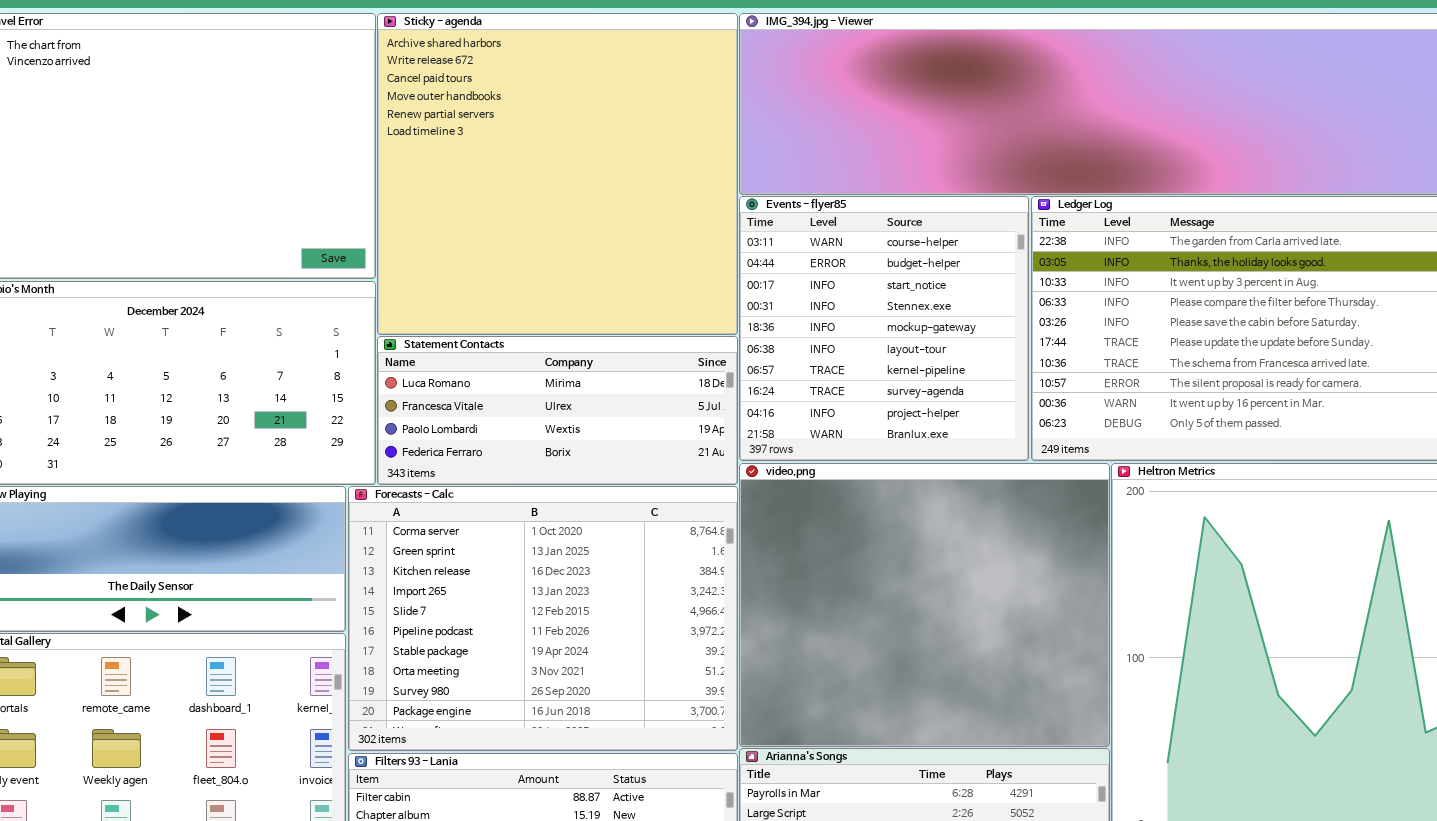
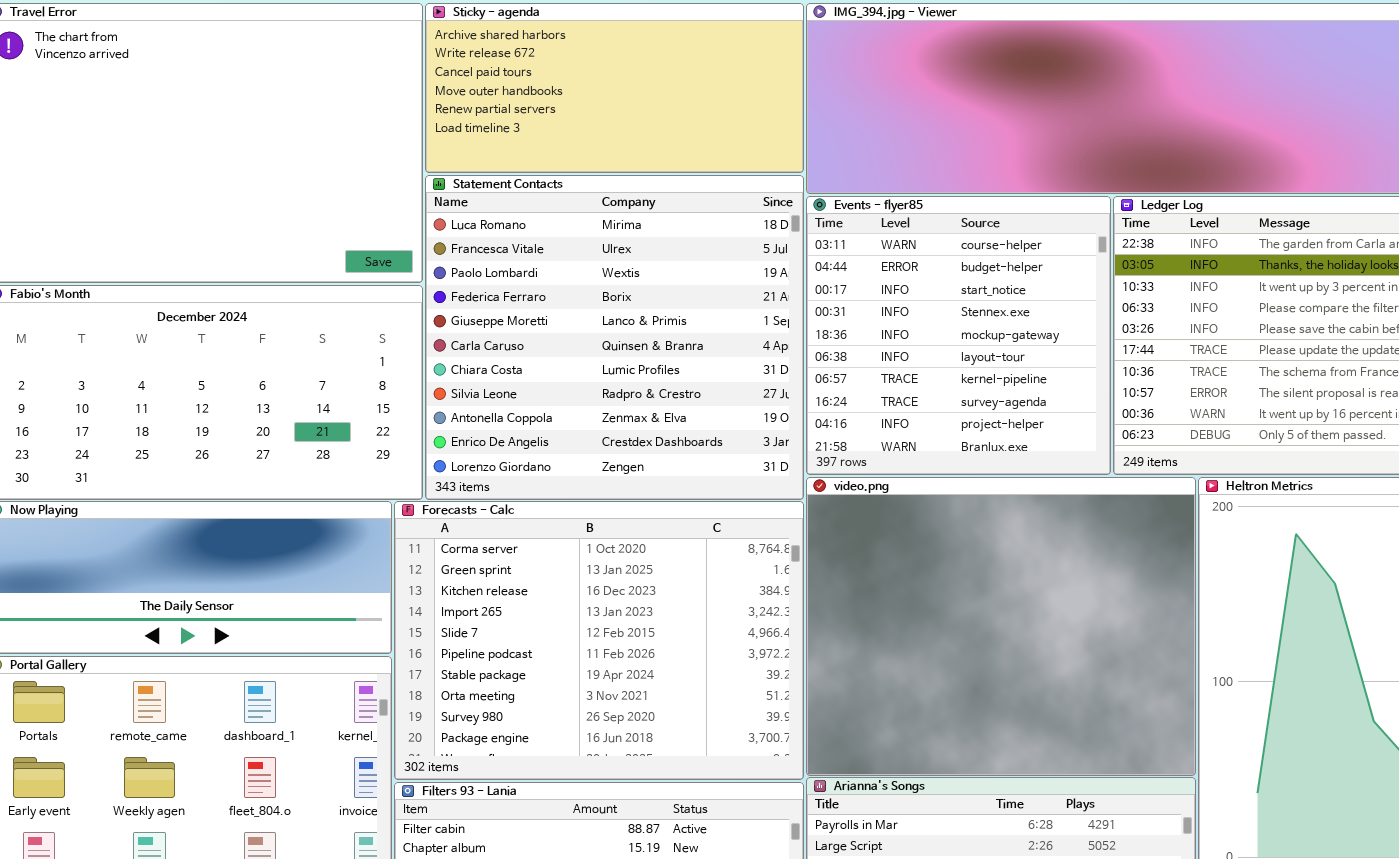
Sticky - agenda: [377,13,738,335] -> [425,3,804,173], resized
Statement Contacts: [377,336,738,485] -> [425,175,804,500], resized

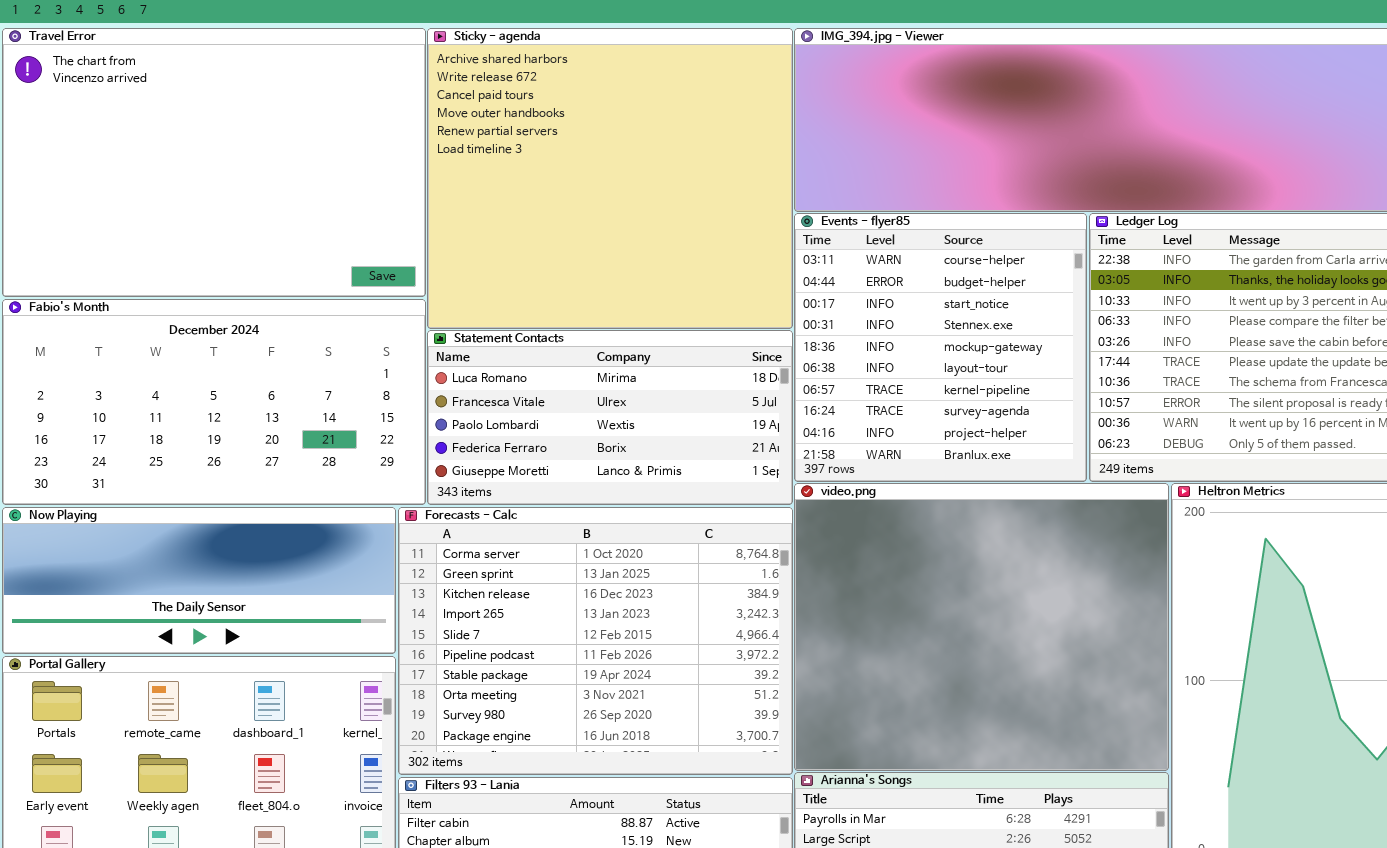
Sticky - agenda: [425,3,804,173] -> [427,28,793,329], resized
Statement Contacts: [425,175,804,500] -> [427,330,793,505], resized

